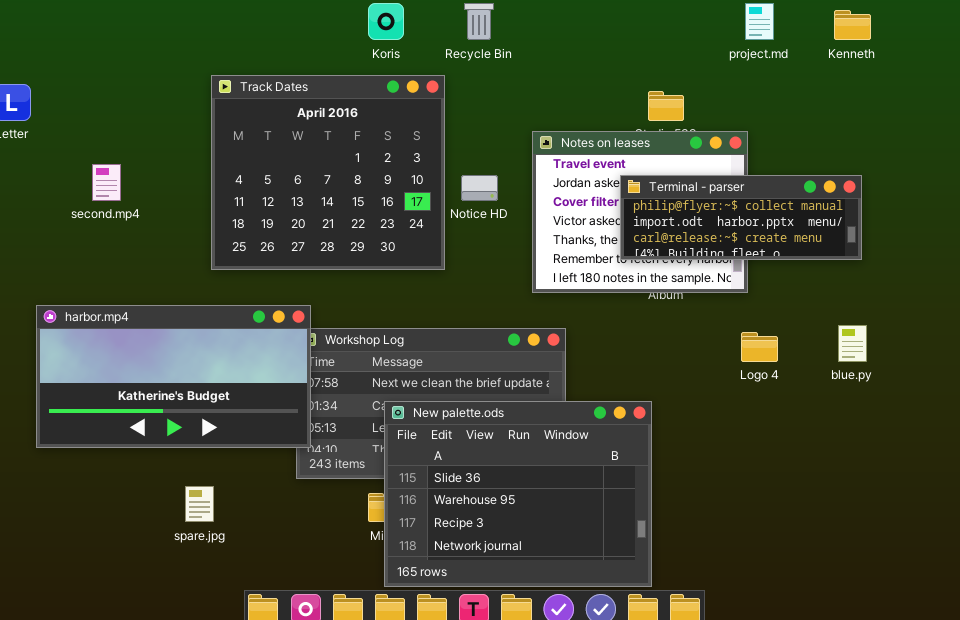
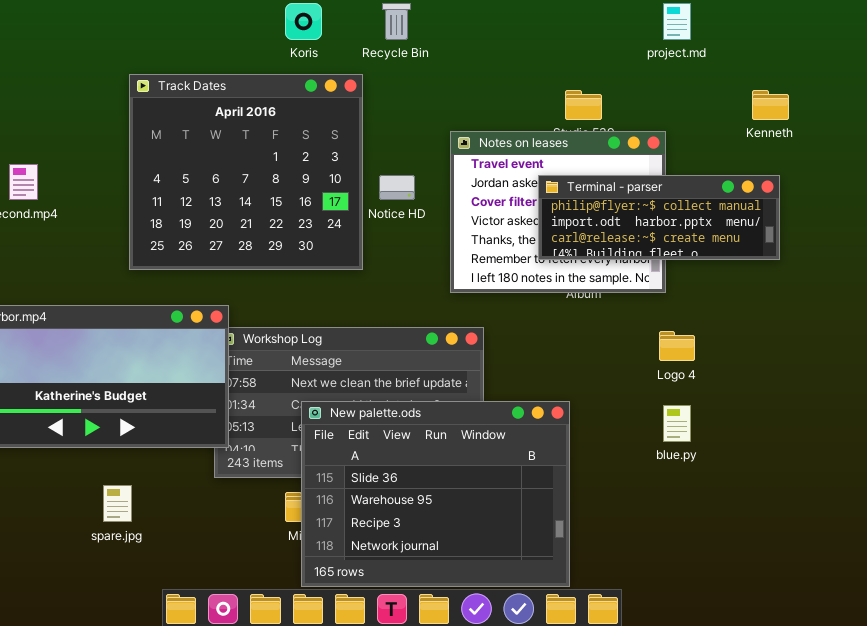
Kenneth: [834,10,871,40] -> [752,90,789,120], moved
blue.py: [838,325,867,362] -> [663,405,691,442], moved

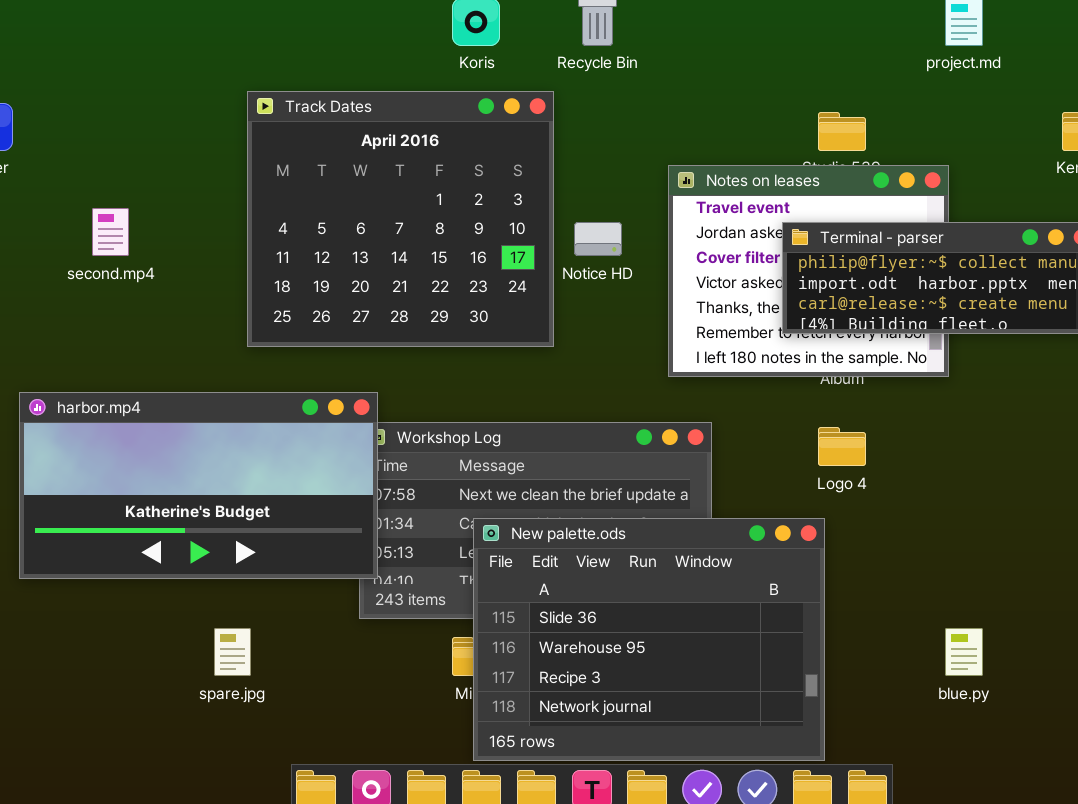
Logo 4: [659,331,695,361] -> [818,427,866,466], moved
blue.py: [663,405,691,442] -> [945,628,983,676], moved

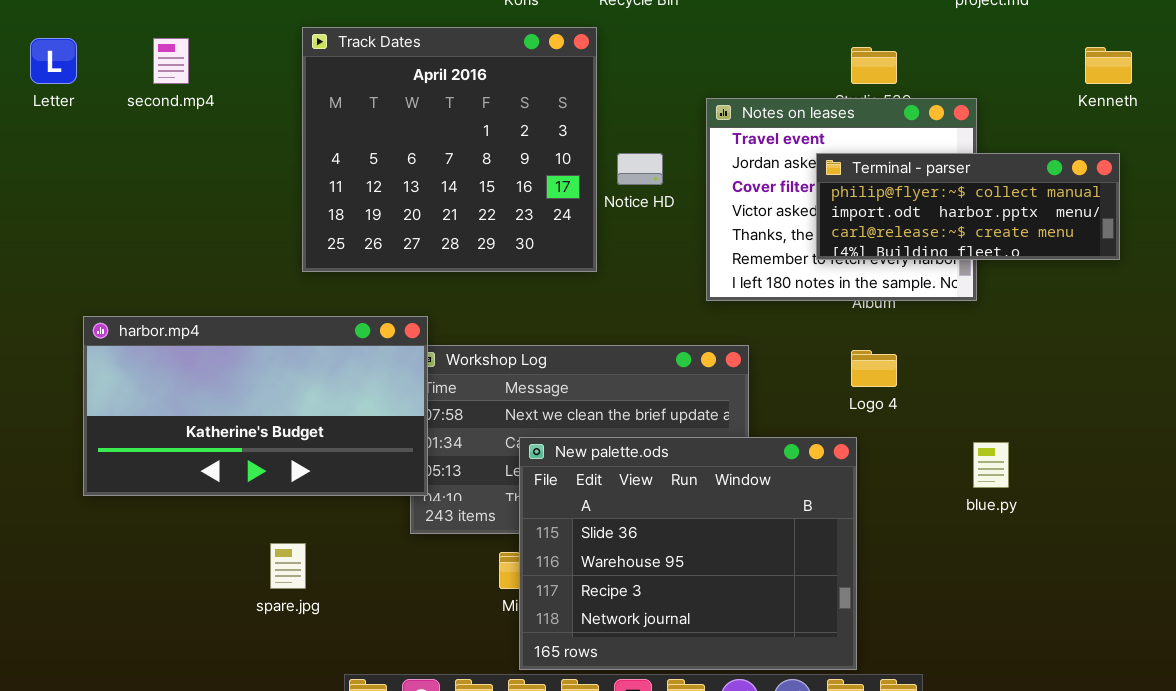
second.mp4: [92,208,129,256] -> [153,38,189,84], moved
blue.py: [945,628,983,676] -> [973,442,1009,488], moved

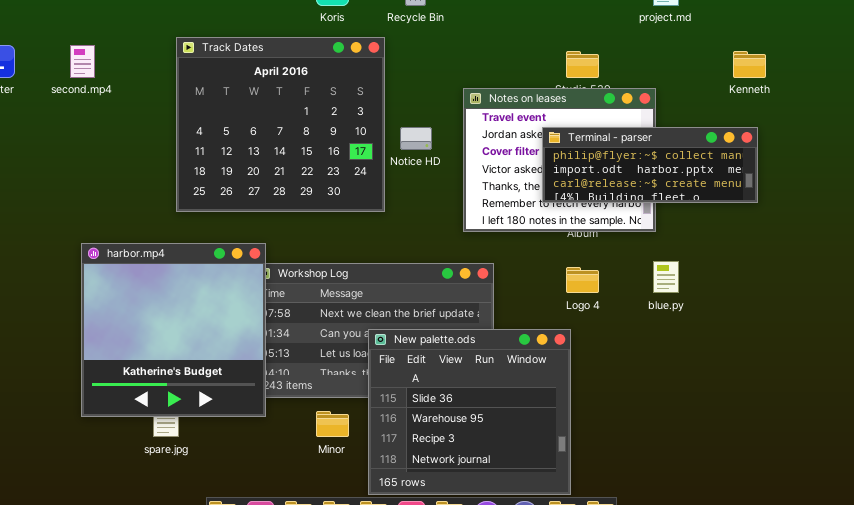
harbor.mp4: [83,316,428,496] -> [81,243,266,417], resized
New palette.ods: [519,437,857,670] -> [368,329,571,495], resized
blue.py: [973,442,1009,488] -> [653,261,679,293], moved

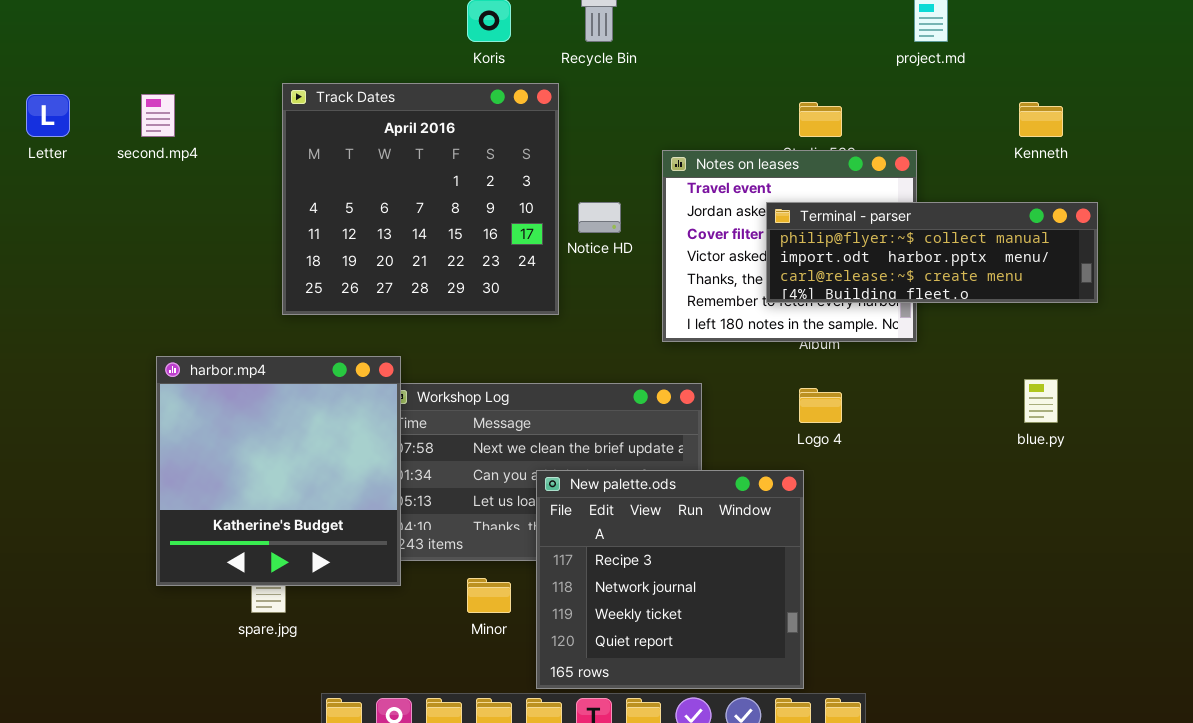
Terminal - parser: [542,127,758,203] -> [766,202,1098,303], resized
blue.py: [653,261,679,293] -> [1024,379,1058,423], moved
New palette.ods: [368,329,571,495] -> [536,470,804,689], scrolled down 2 rows

